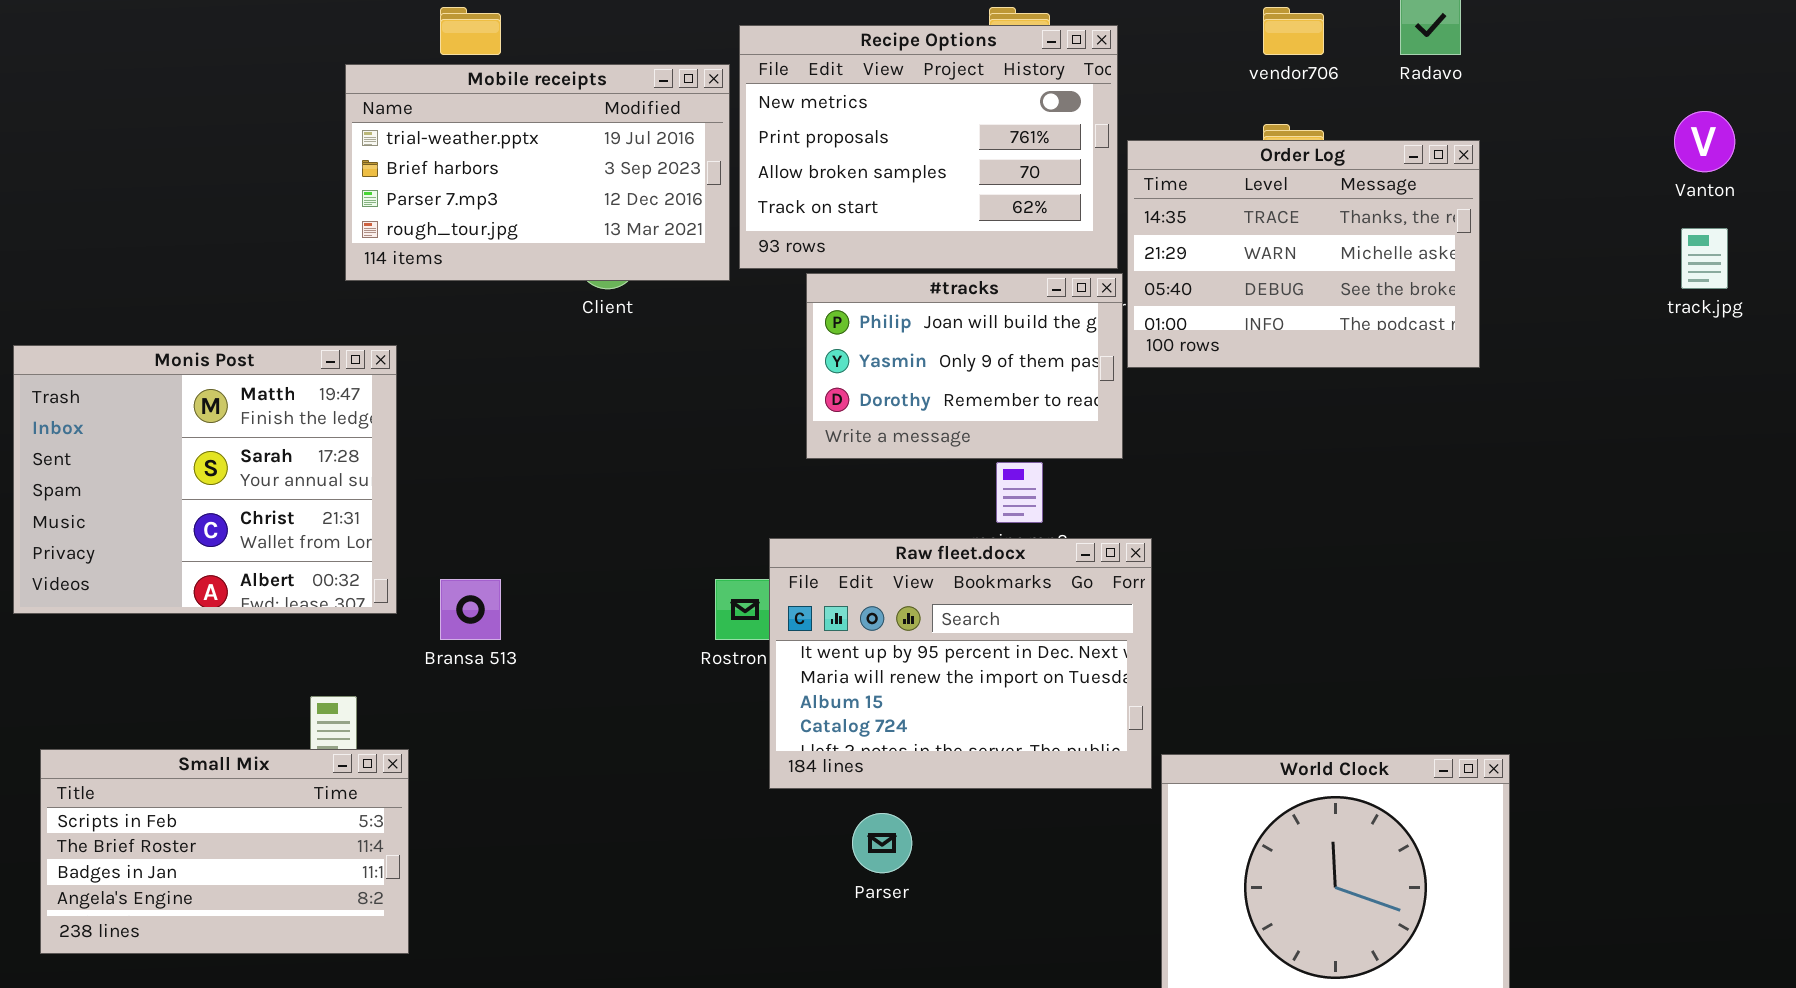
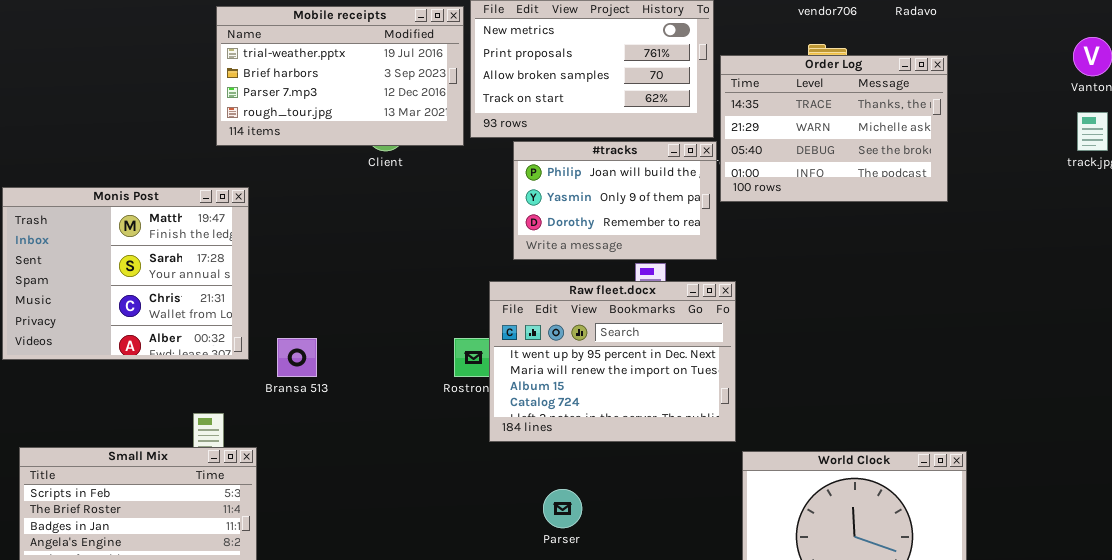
Raw fleet.docx: [769,538,1152,789] -> [489,281,736,442], moved

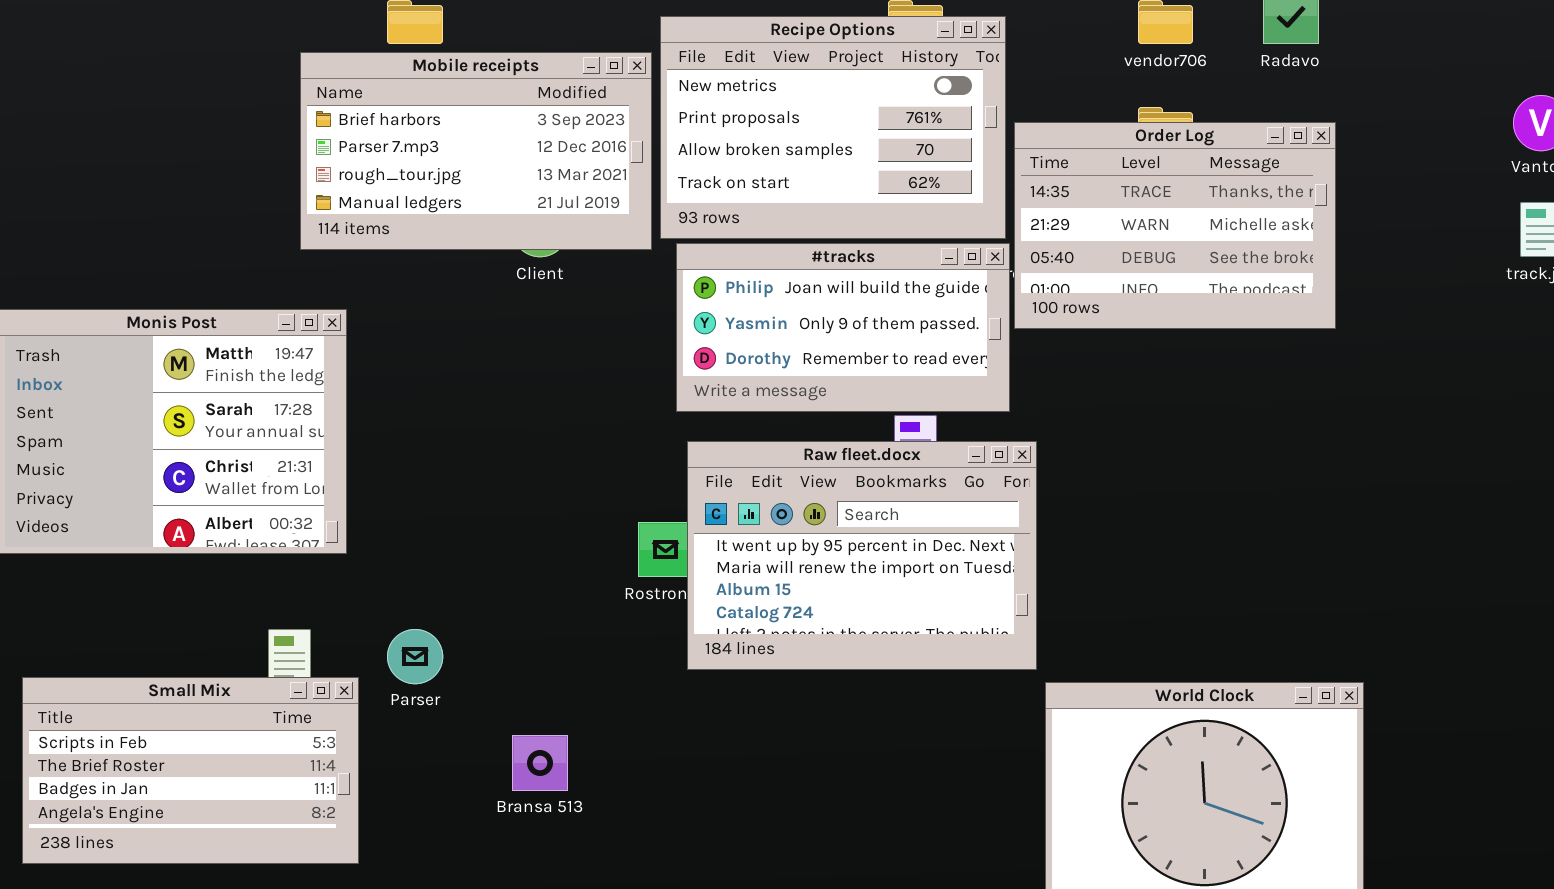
Mobile receipts: [216,6,464,146] -> [300,52,652,250], scrolled down 1 row
#tracks: [513,141,717,260] -> [676,243,1010,412], resized
Bransa 513: [277,338,317,377] -> [512,735,568,791], moved
Parser: [543,489,582,528] -> [387,629,443,684], moved

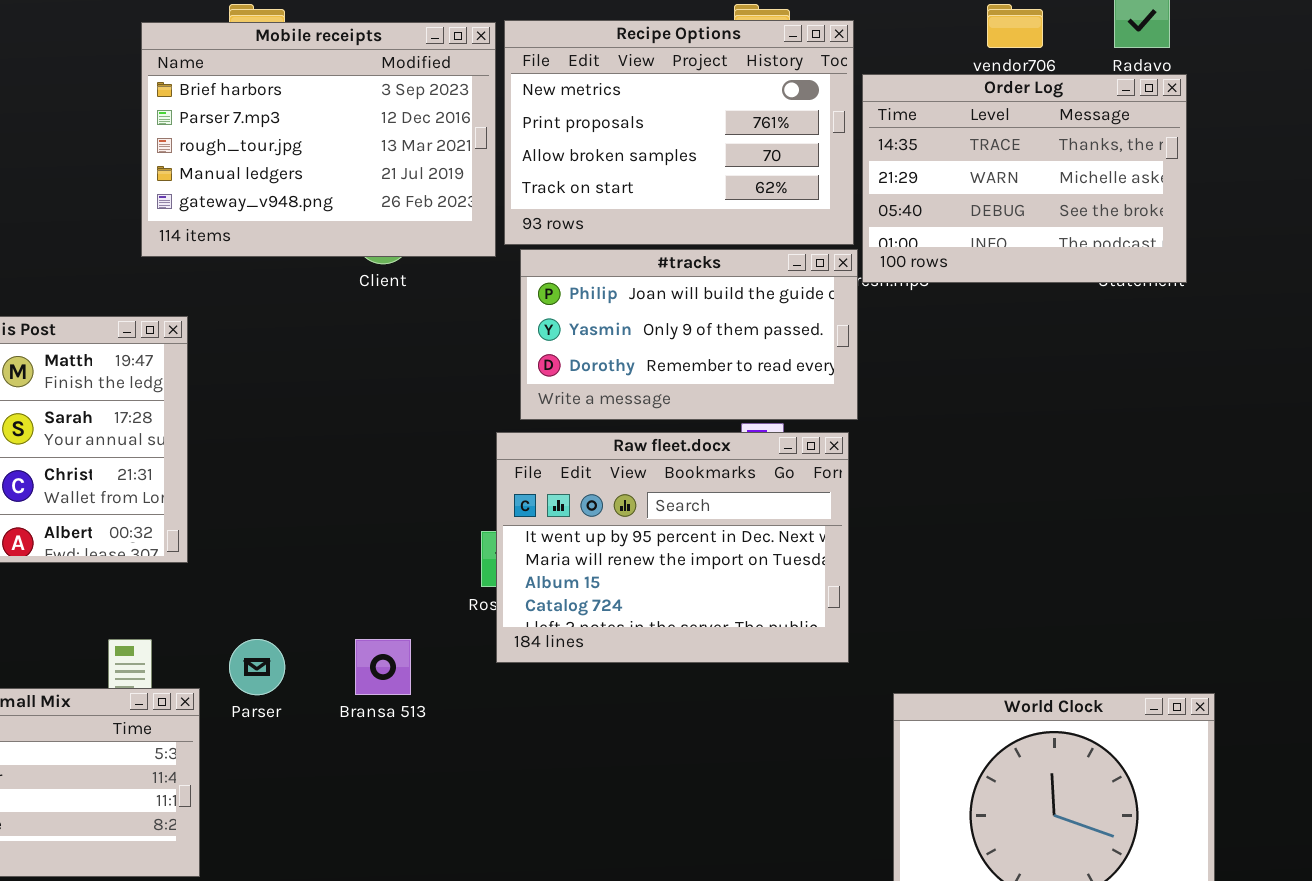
Mobile receipts: [300,52,652,250] -> [141,22,496,257], resized
Order Log: [1014,122,1336,329] -> [862,74,1187,283], moved
Raw fleet.docx: [687,441,1037,670] -> [496,432,849,663], moved
Bransa 513: [512,735,568,791] -> [355,639,411,695], moved

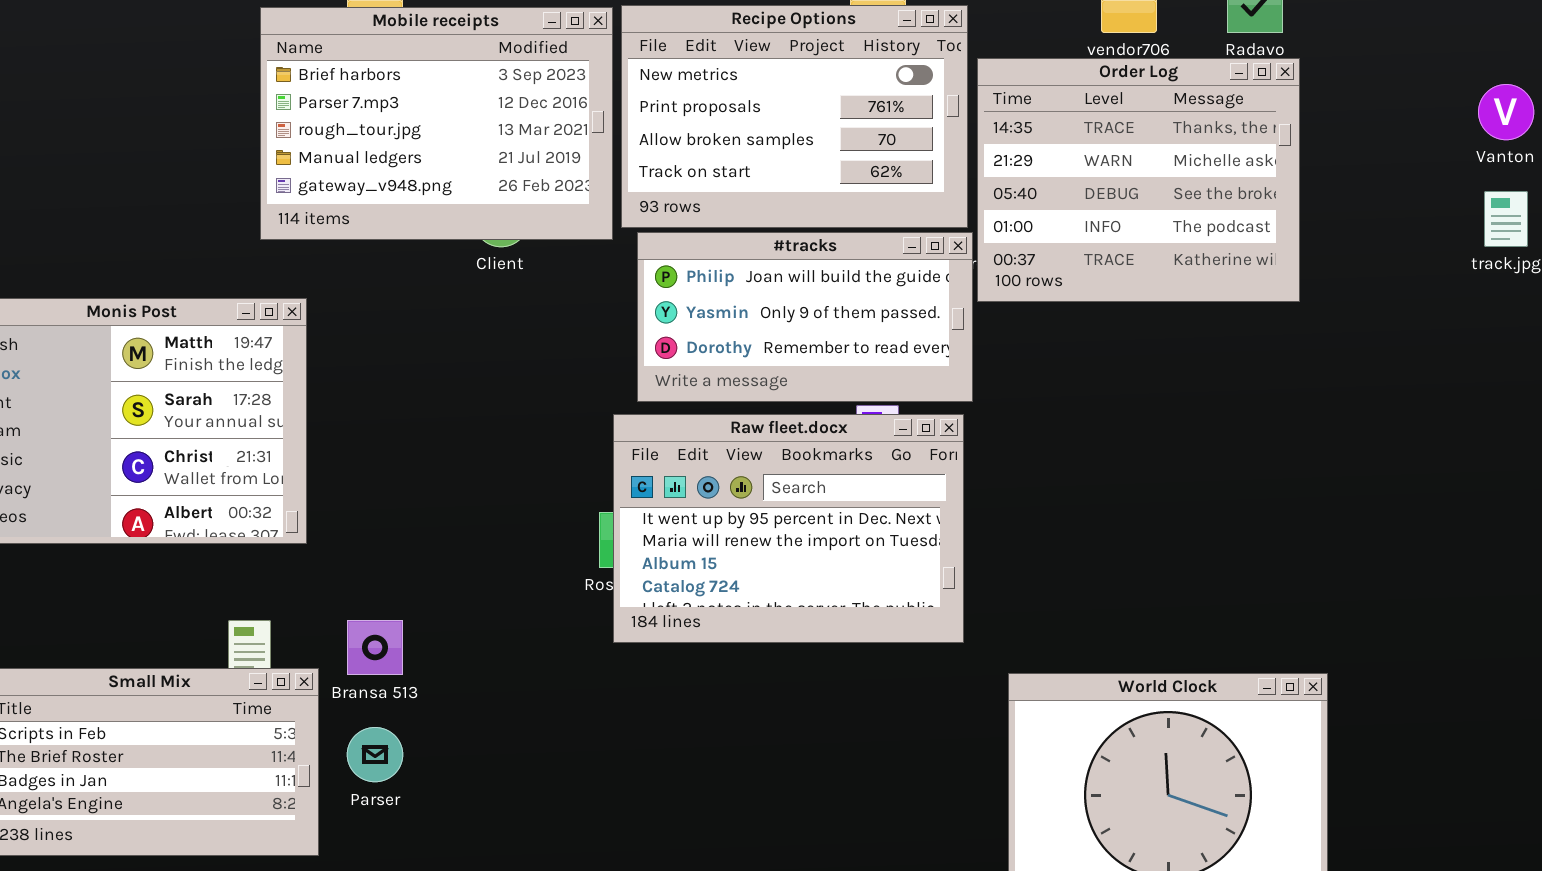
Order Log: [862,74,1187,283] -> [977,58,1300,302], resized
Parser: [229,639,285,695] -> [347,727,403,782], moved
Bransa 513: [355,639,411,695] -> [347,620,403,675], moved

